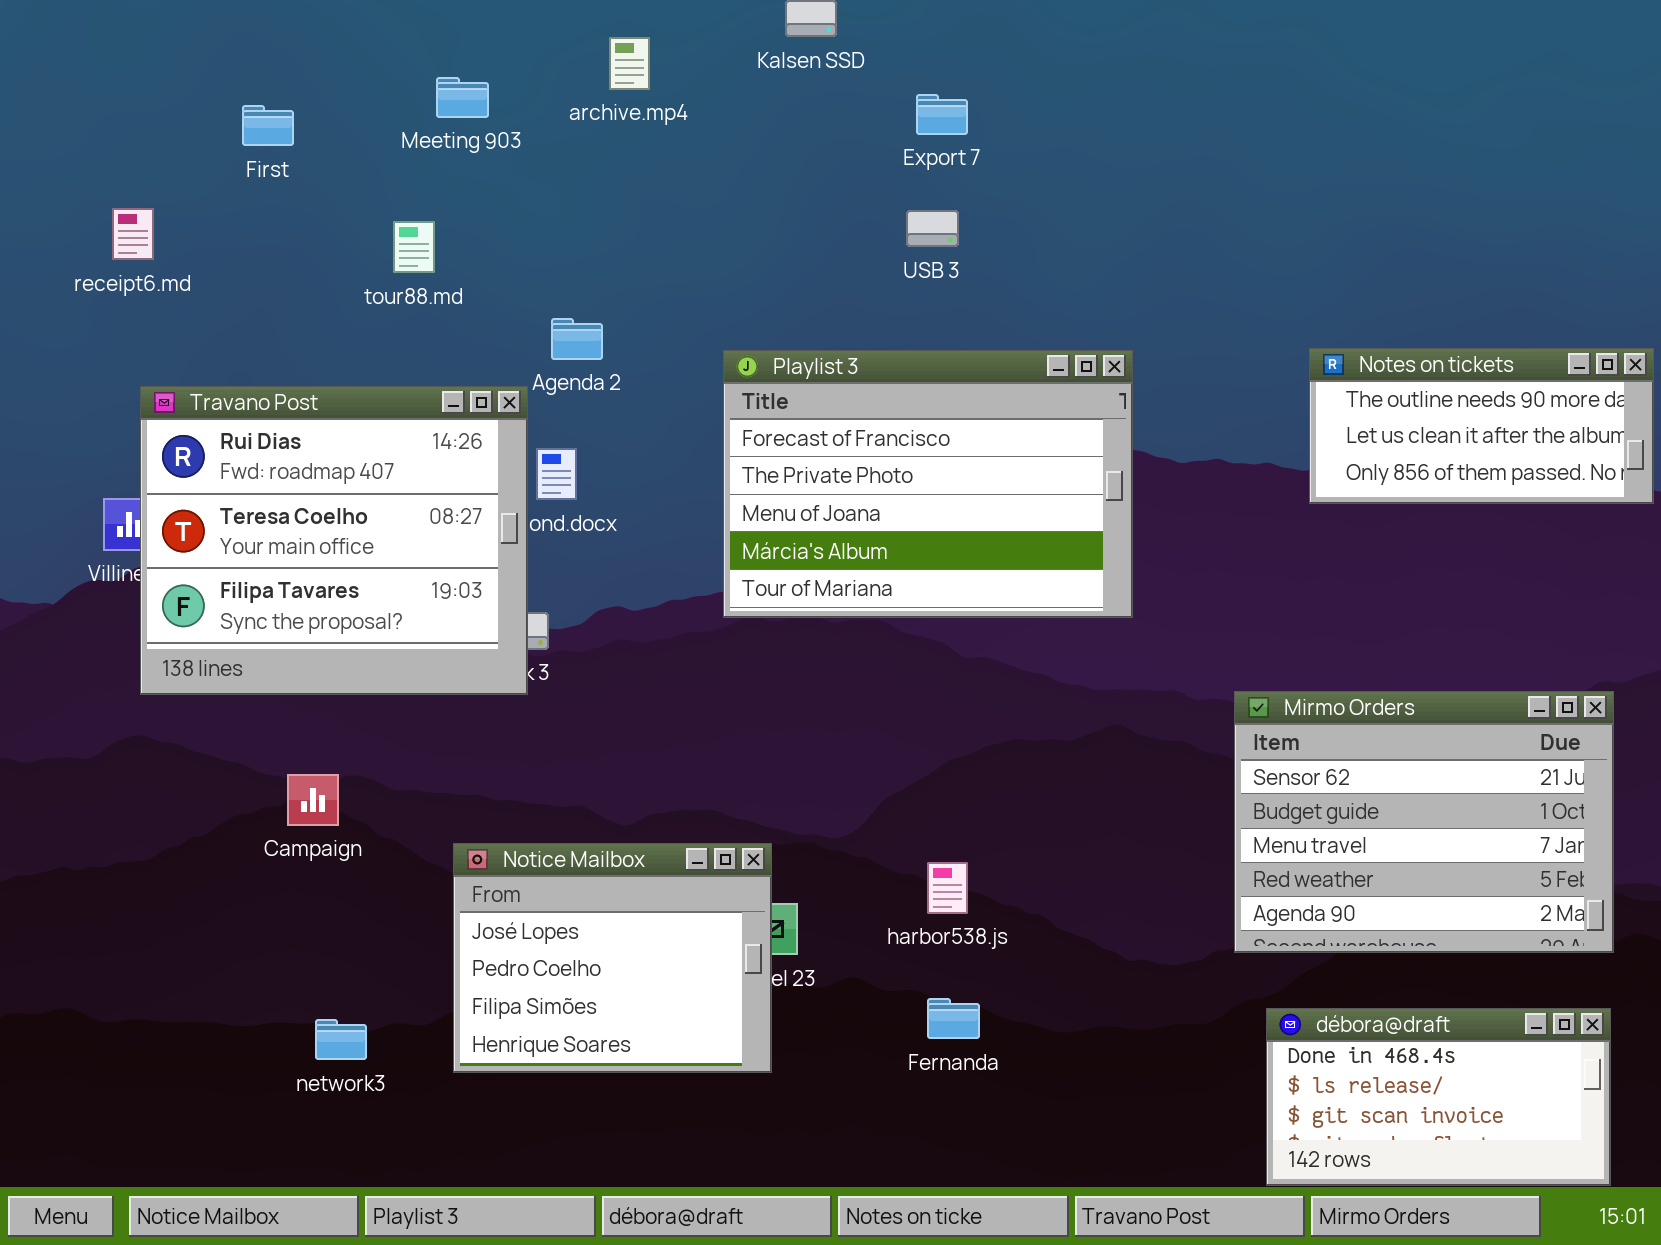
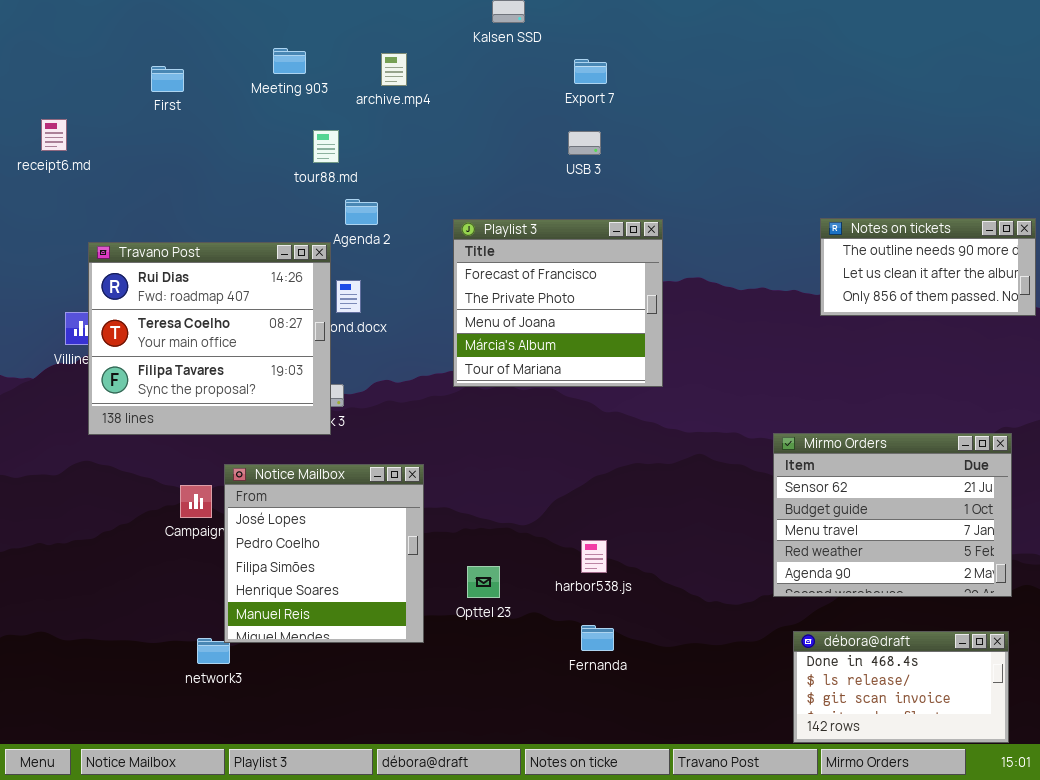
archive.mp4: [609,37,650,90] -> [381,53,407,86], moved
receipt6.md: [112,208,154,260] -> [41,119,67,151], moved
tour88.md: [393,221,435,273] -> [313,130,339,163], moved
Playlist 3: [723,350,1133,618] -> [453,219,663,387], resized
Notice Mailbox: [453,843,772,1073] -> [224,464,424,643], moved, resized

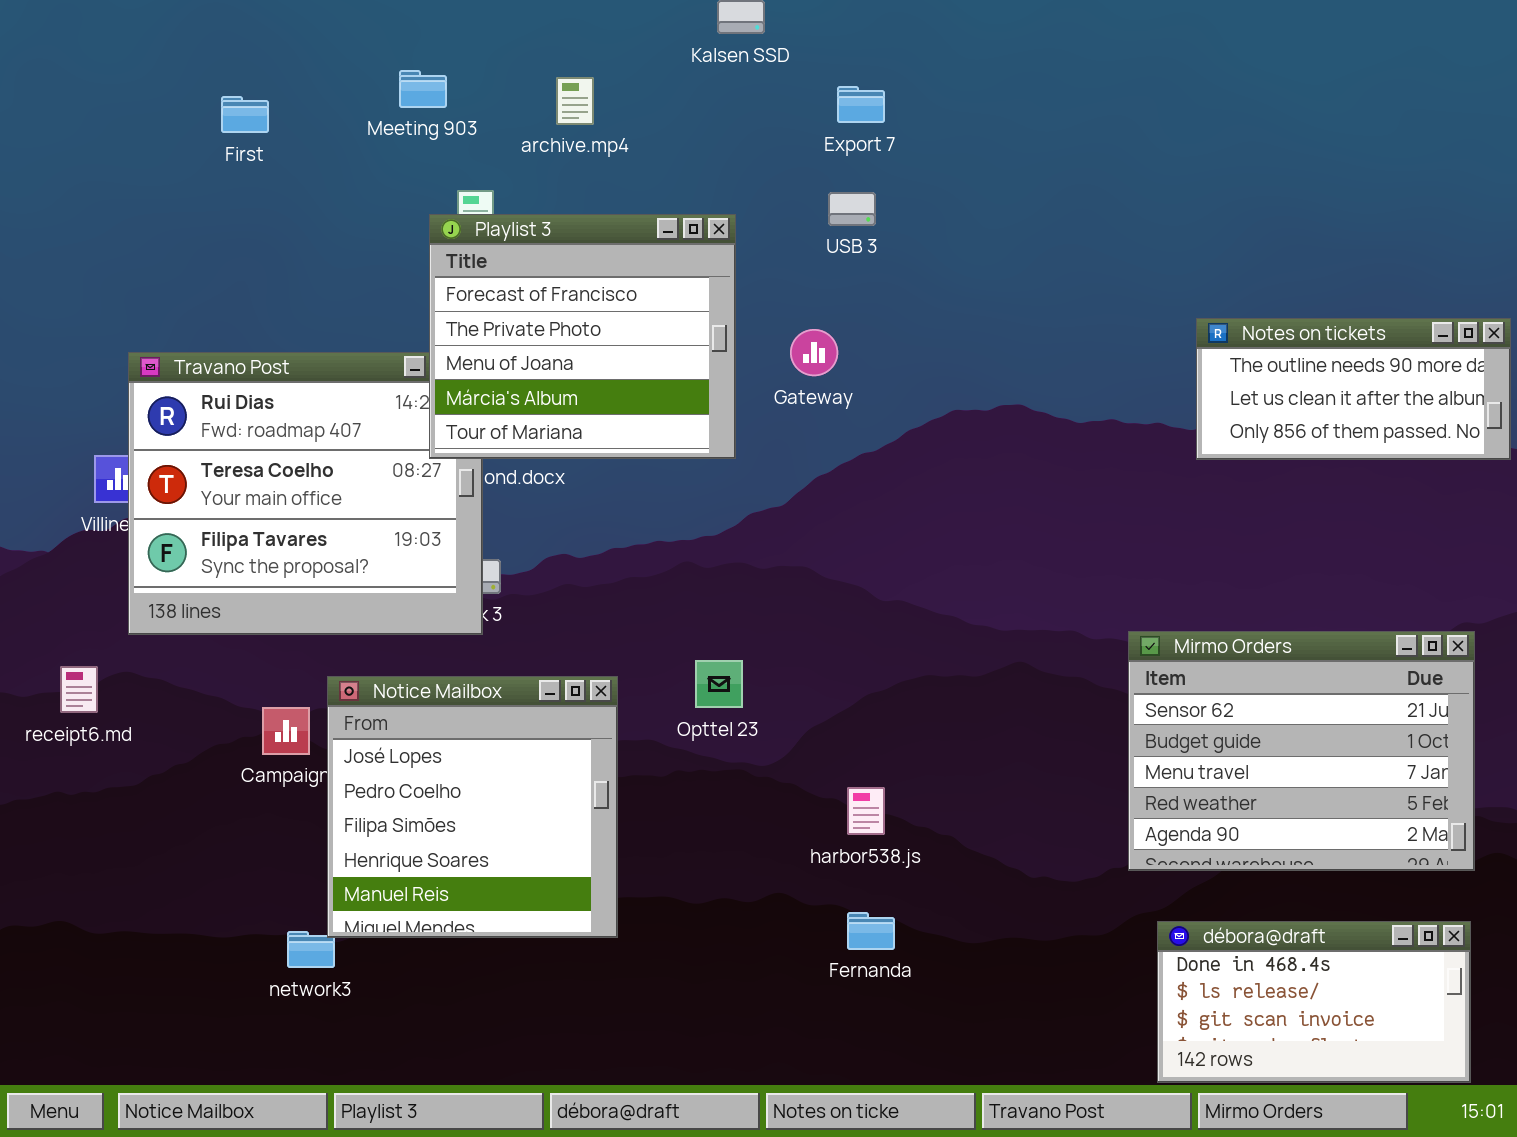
receipt6.md: [41,119,67,151] -> [60,666,98,713], moved
Playlist 3: [453,219,663,387] -> [429,214,736,459], moved
Opttel 23: [467,566,500,598] -> [695,660,743,708], moved

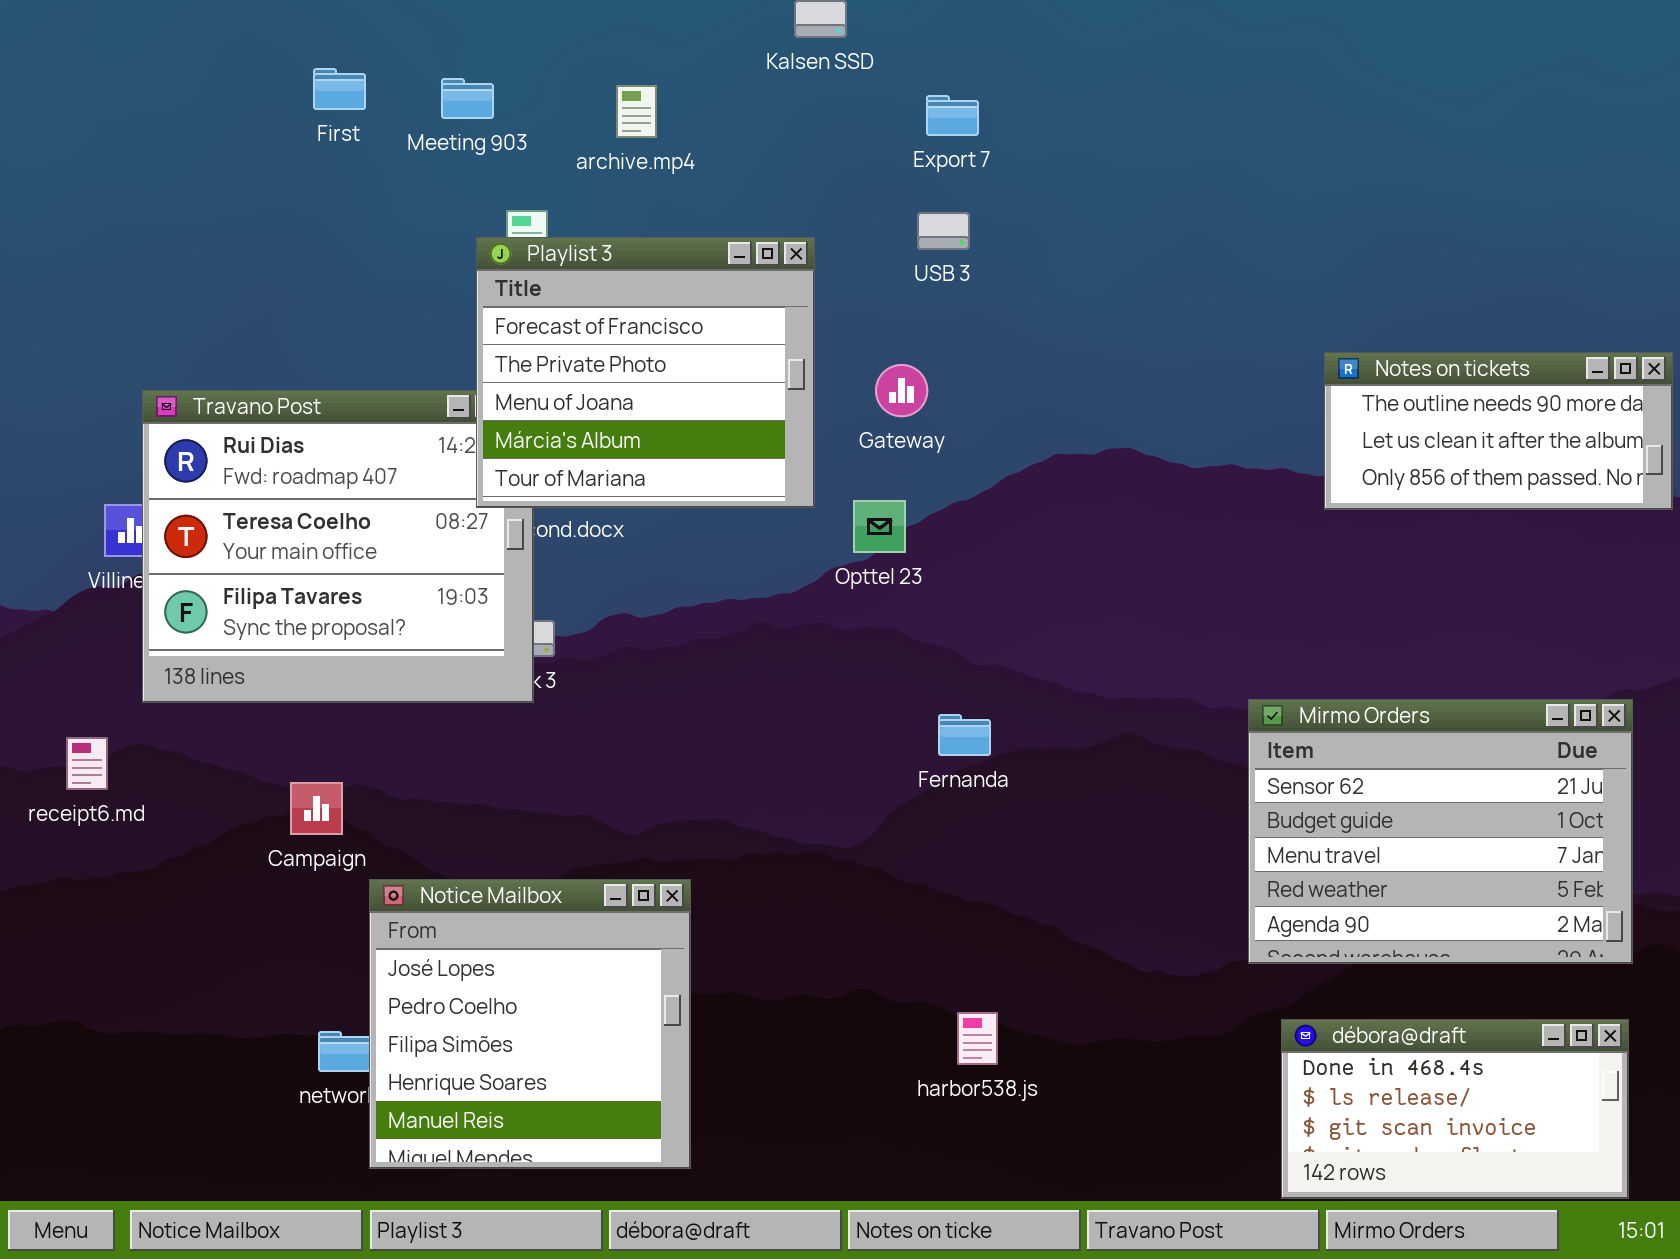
First: [221,96,269,133] -> [313,68,366,110], moved
Opttel 23: [695,660,743,708] -> [853,500,906,553], moved
Notice Mailbox: [327,676,618,938] -> [369,879,691,1169], moved
harbor538.js: [847,787,885,835] -> [957,1012,998,1065], moved
Fernanda: [847,912,895,950] -> [938,714,991,756], moved

